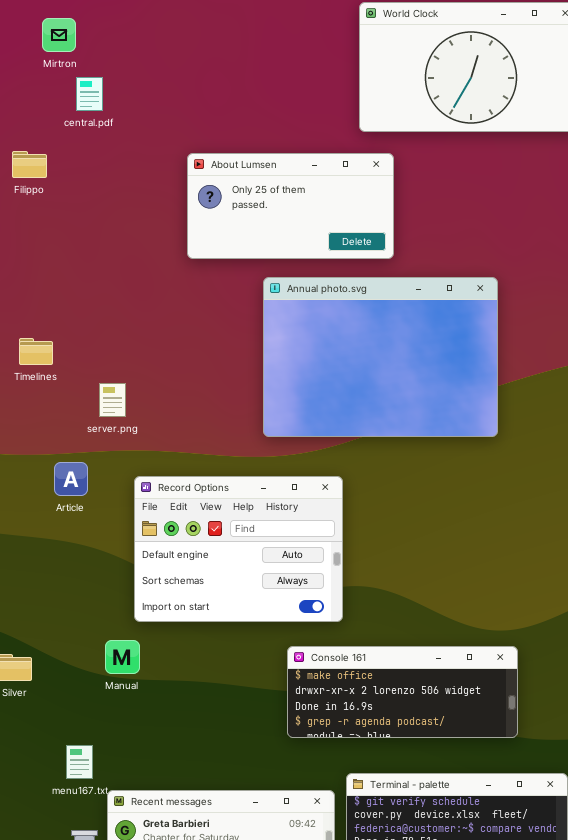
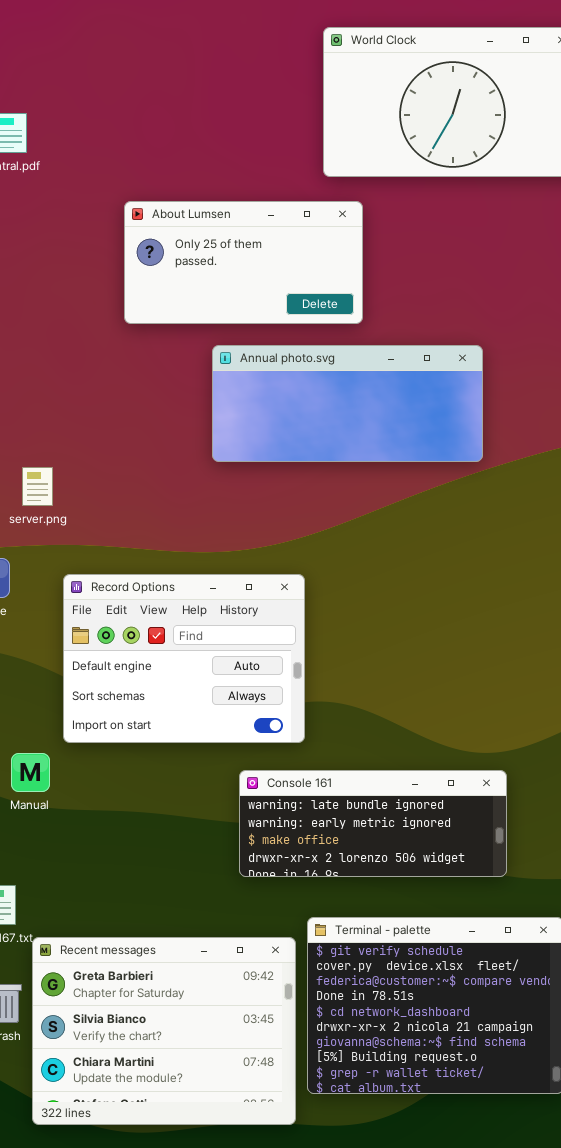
Annual photo.svg: [263,277,498,437] -> [212,345,483,462], resized
Manual: [105,640,140,674] -> [11,753,50,792], moved
Console 161: [287,646,518,738] -> [239,770,507,877], scrolled up 2 rows

